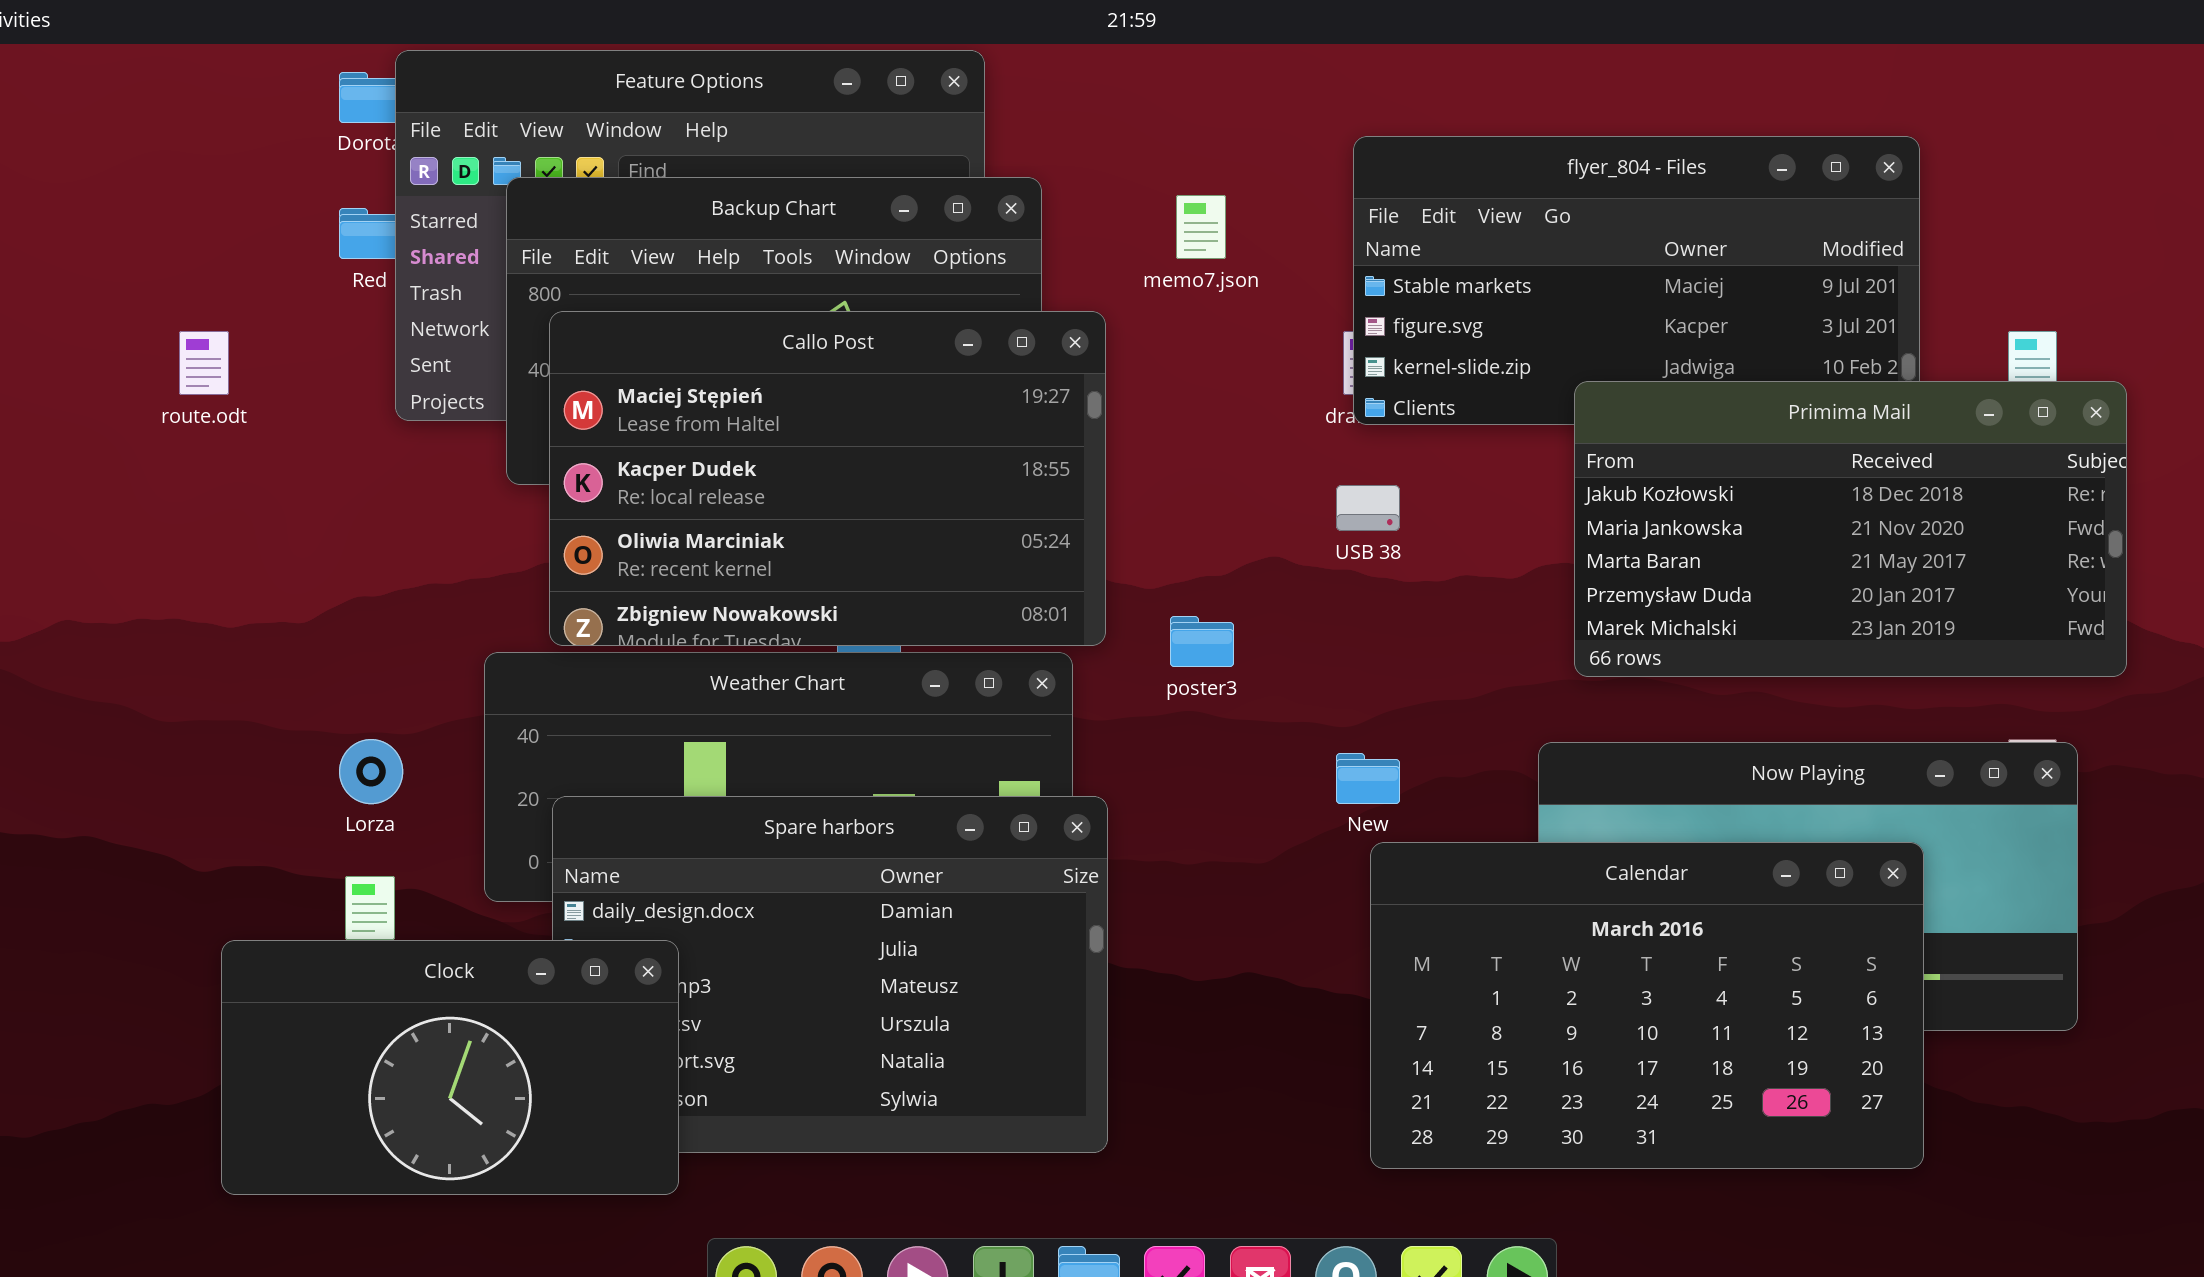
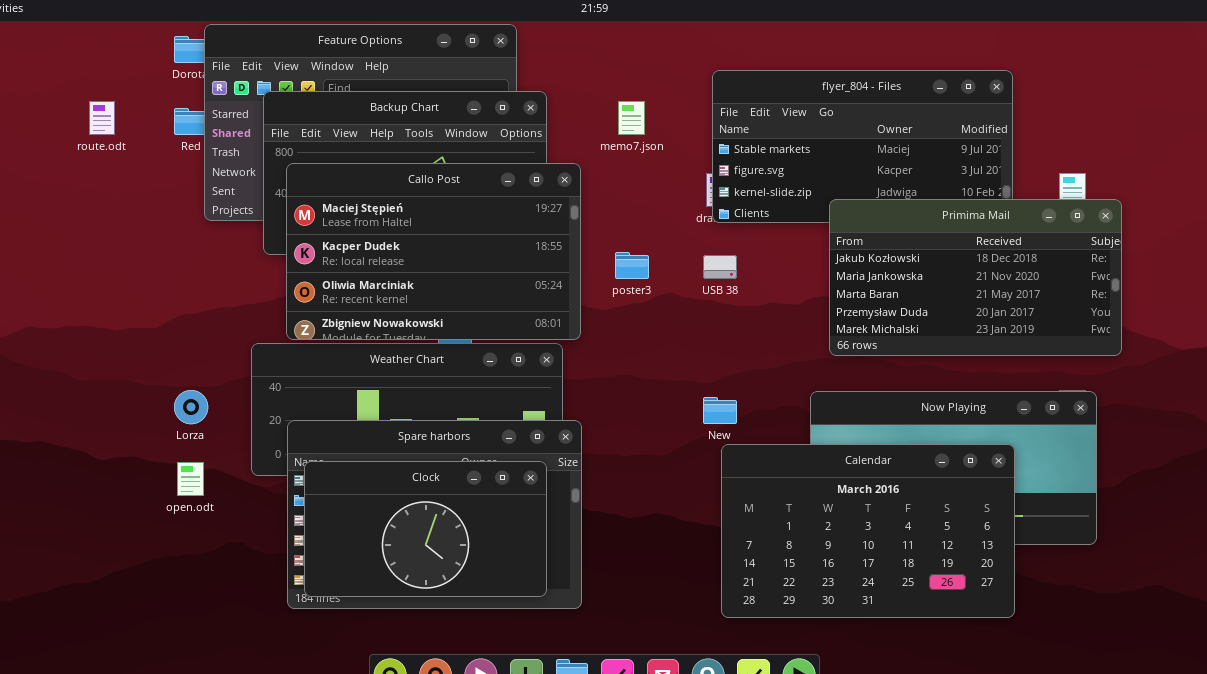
route.odt: [179,331,229,395] -> [89,101,115,135], moved
poster3: [1170,616,1234,667] -> [615,252,649,279], moved
Clock: [221,940,679,1195] -> [304,461,547,597], moved

